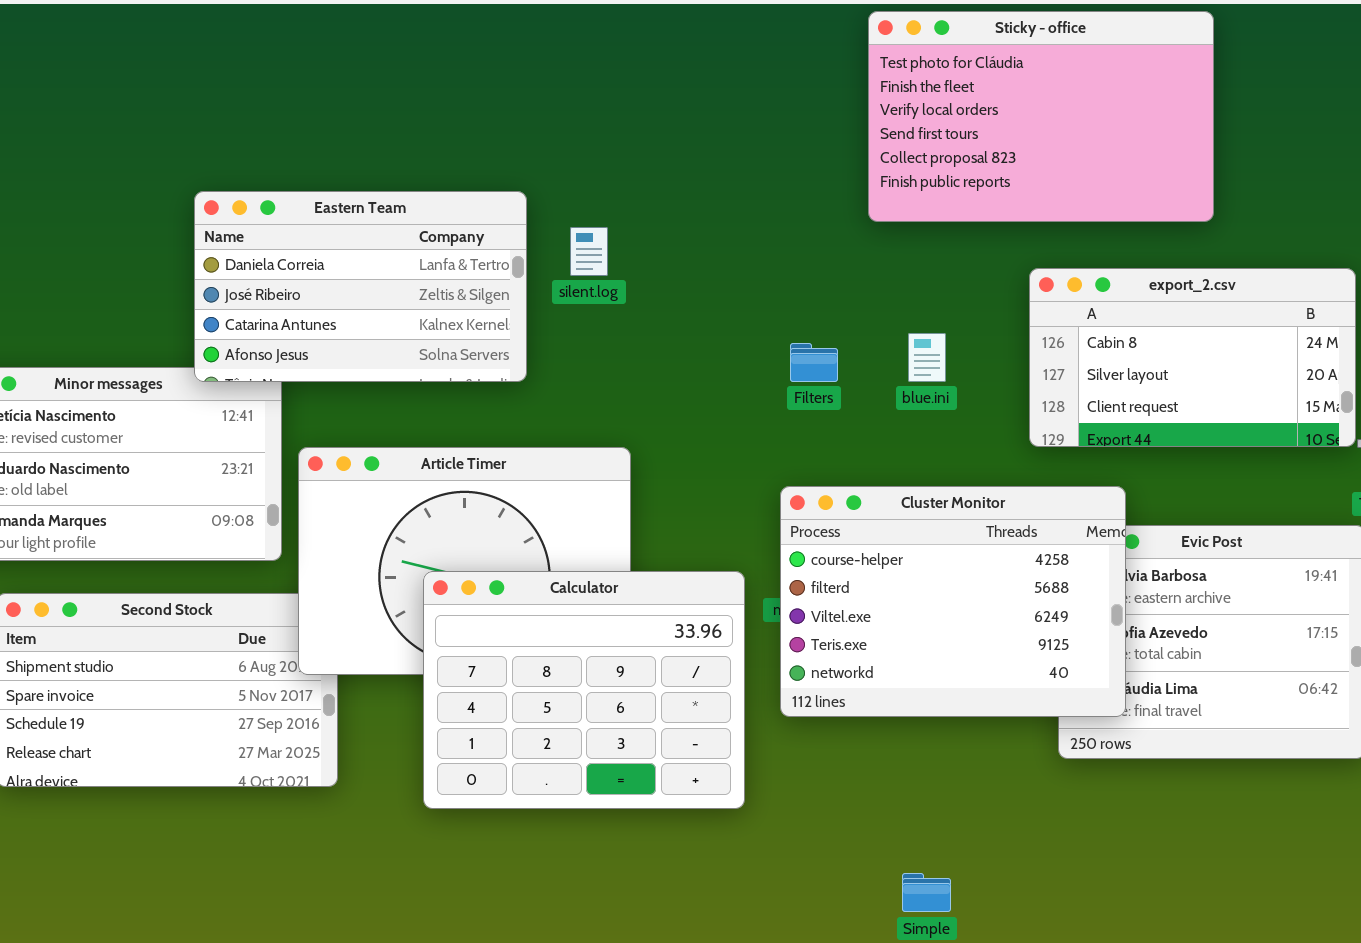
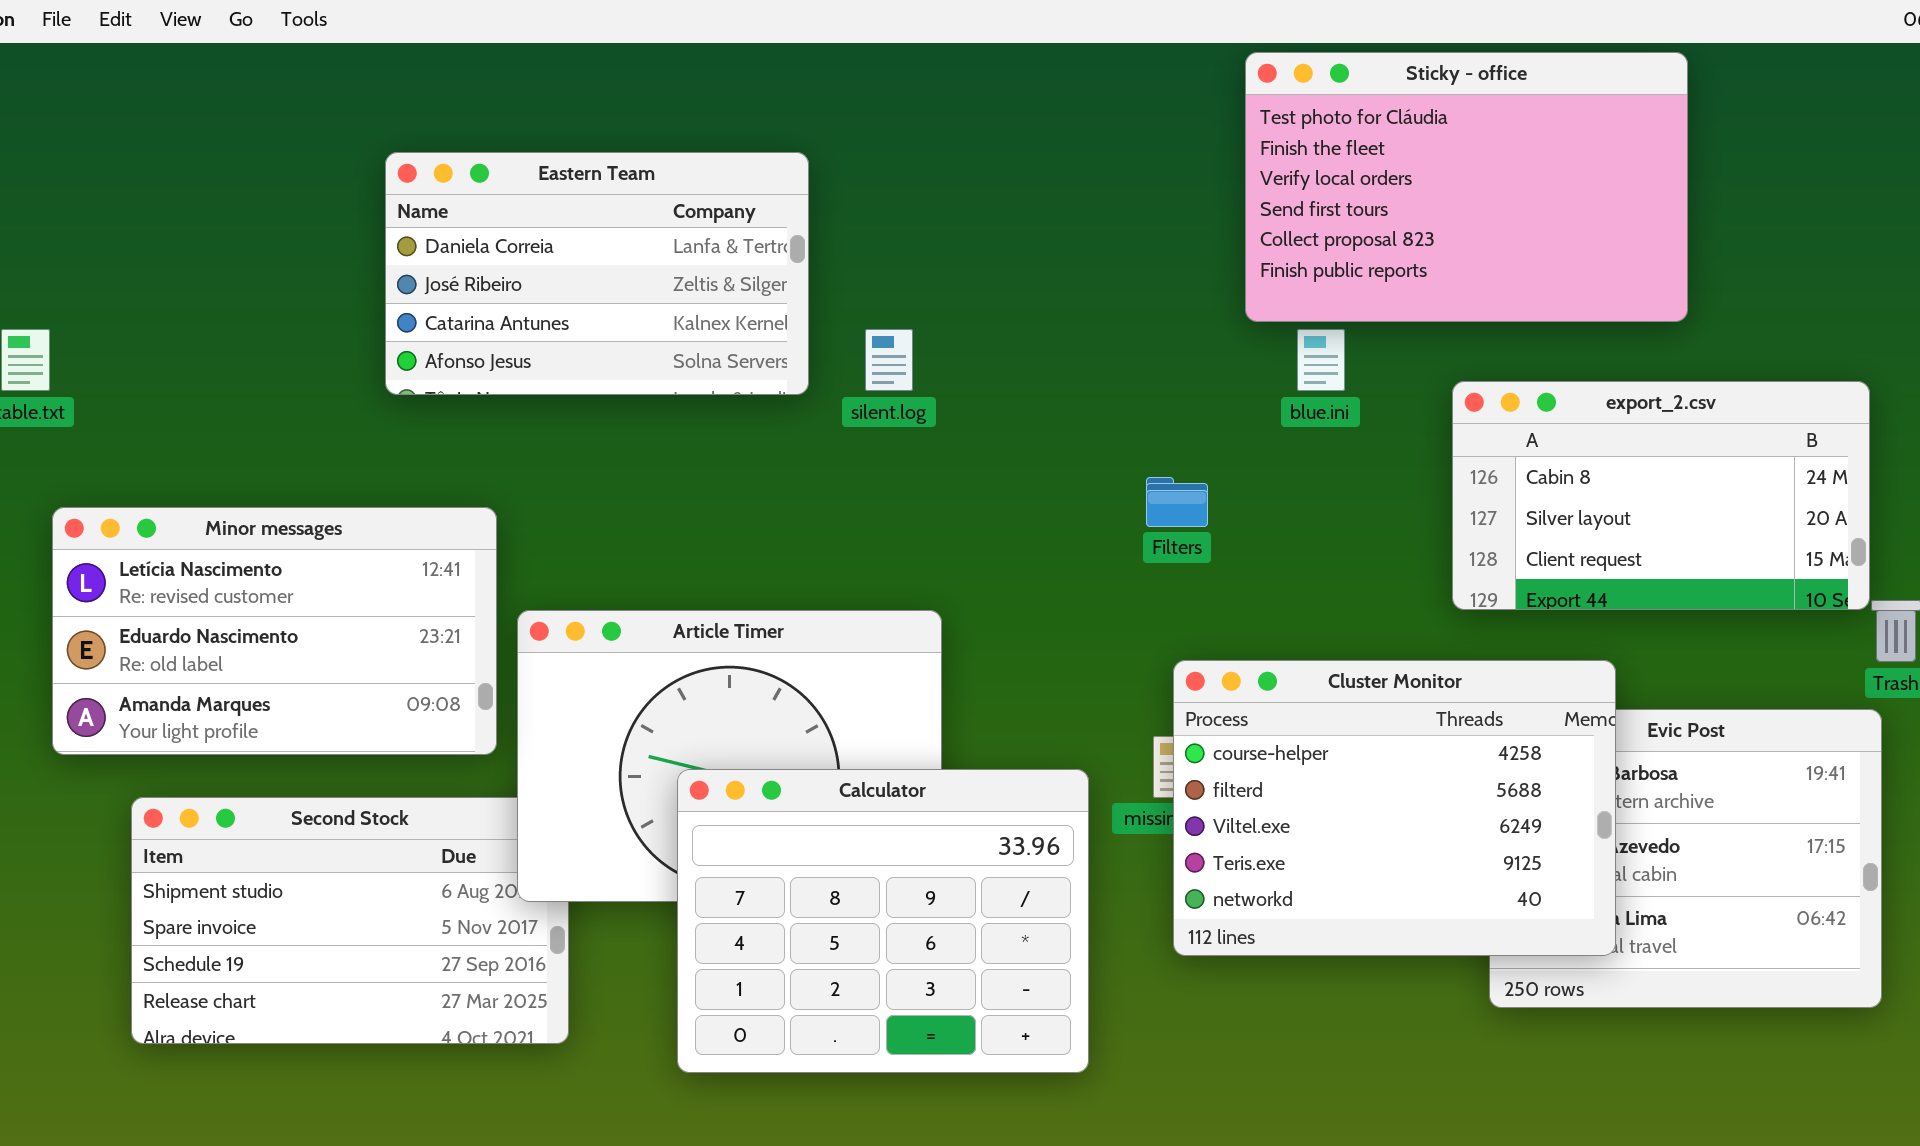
Eastern Team: [194,191,527,382] -> [385,152,809,395], moved
blue.ini: [908,333,946,382] -> [1297,329,1345,391], moved
Cluster Monitor: [780,486,1126,717] -> [1173,660,1616,956], moved

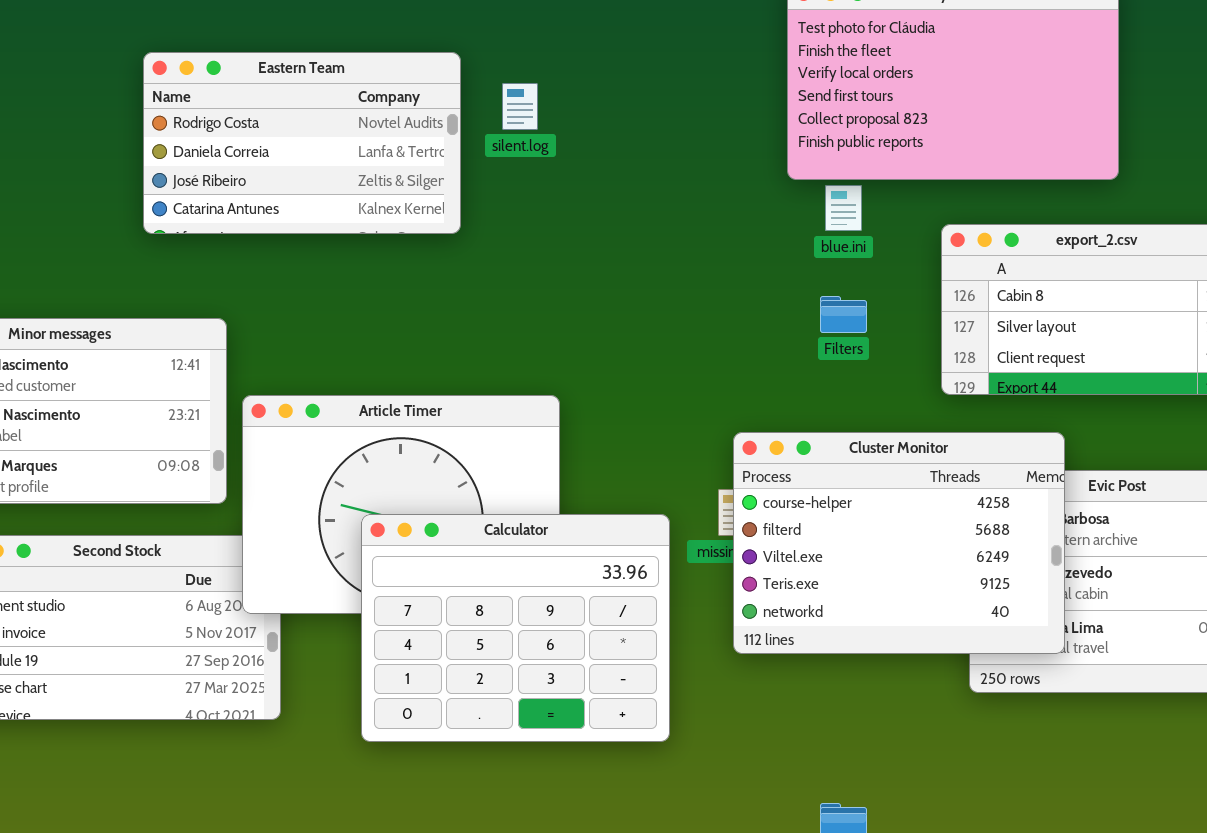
Eastern Team: [385,152,809,395] -> [143,52,461,234], scrolled up 1 row
silent.log: [865,329,913,391] -> [502,83,538,130], moved
Filters: [1146,477,1208,527] -> [820,296,867,333], moved

